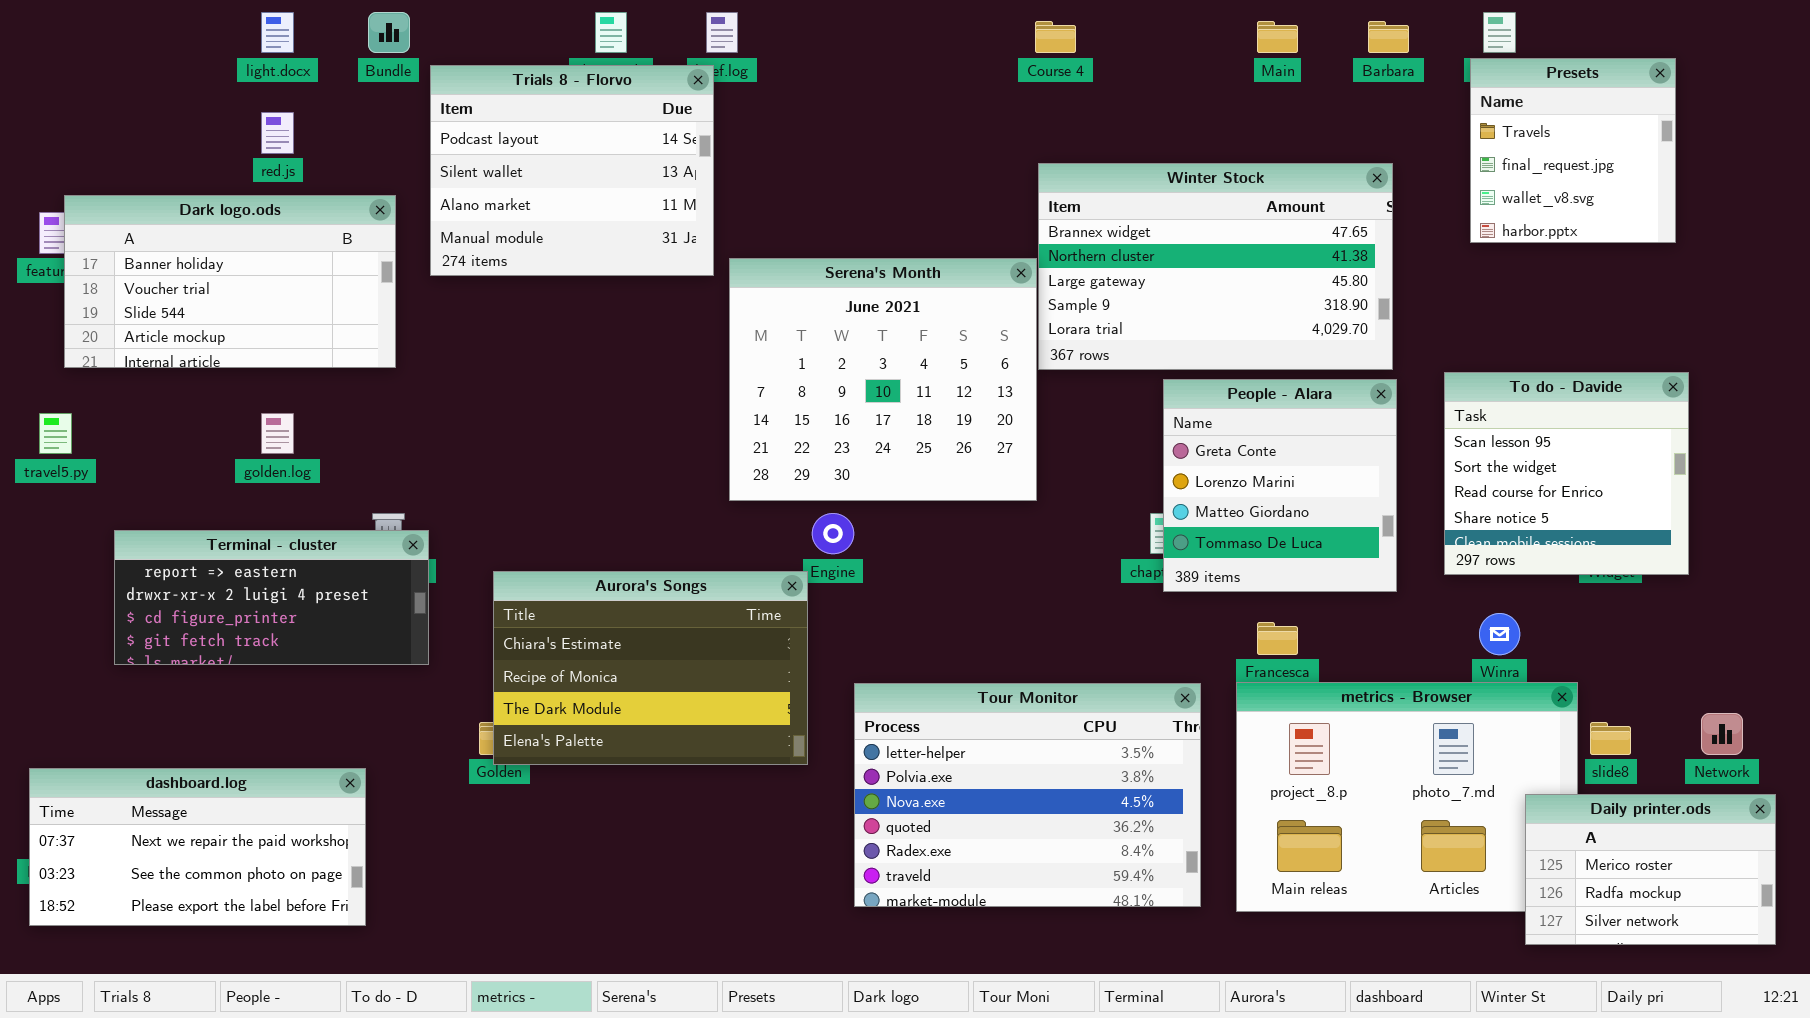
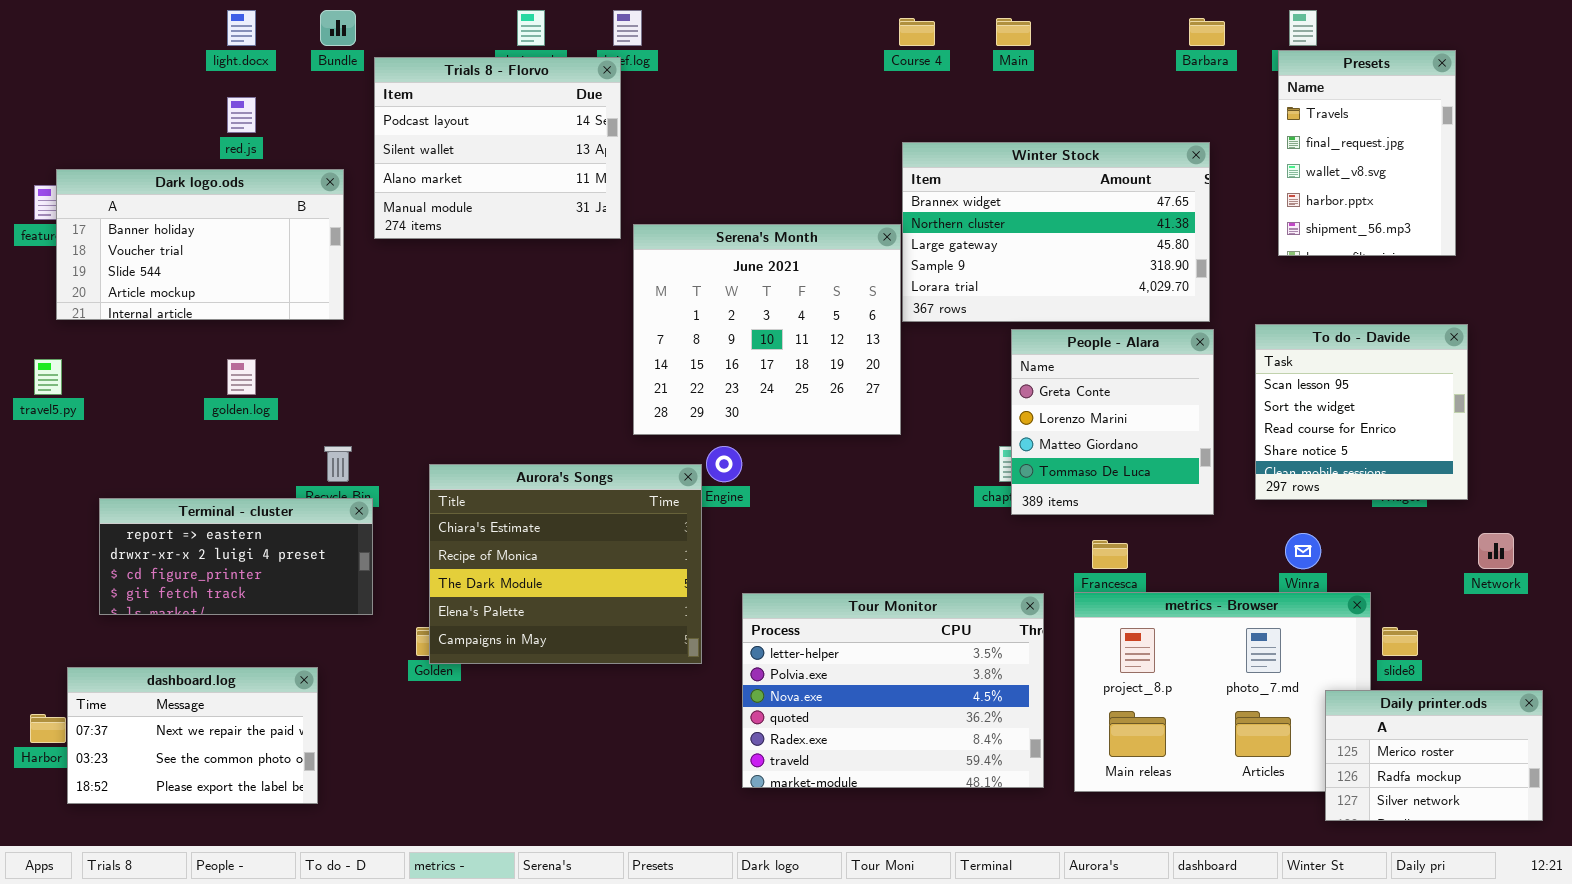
Main: [1257,21,1298,53] -> [996,18,1031,46], moved
Presets: [1470,58,1676,243] -> [1278,50,1456,256], resized
Terminal - cluster: [114,530,429,665] -> [99,498,373,615], moved
Aurora's Songs: [493,571,808,765] -> [429,464,702,664], resized
Network: [1701,713,1743,755] -> [1478,533,1514,569], moved
dashboard.log: [29,768,366,926] -> [67,667,318,804], resized

